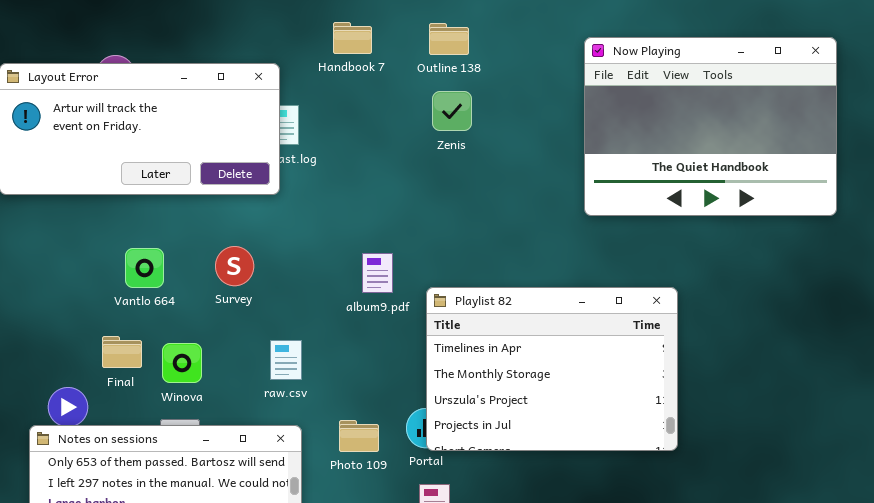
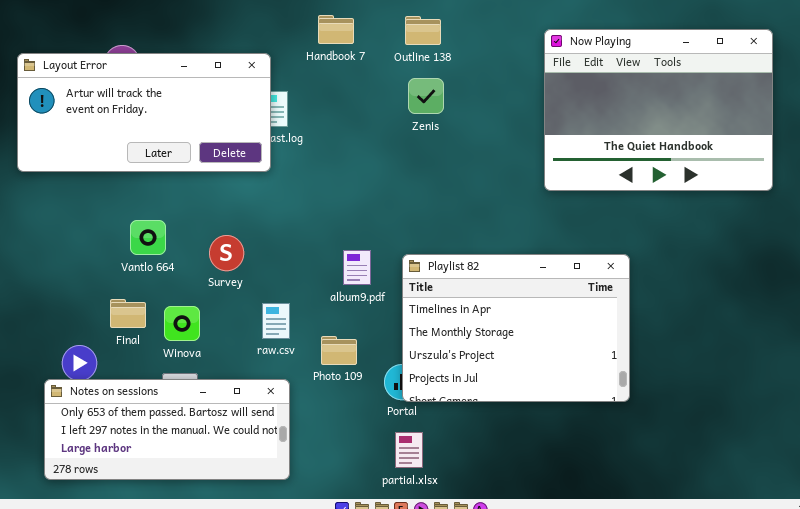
Survey: [215,246,254,286] -> [209,235,244,271], moved
album9.pdf: [362,253,393,293] -> [343,250,371,285], moved
Photo 109: [339,420,379,452] -> [321,336,357,365], moved

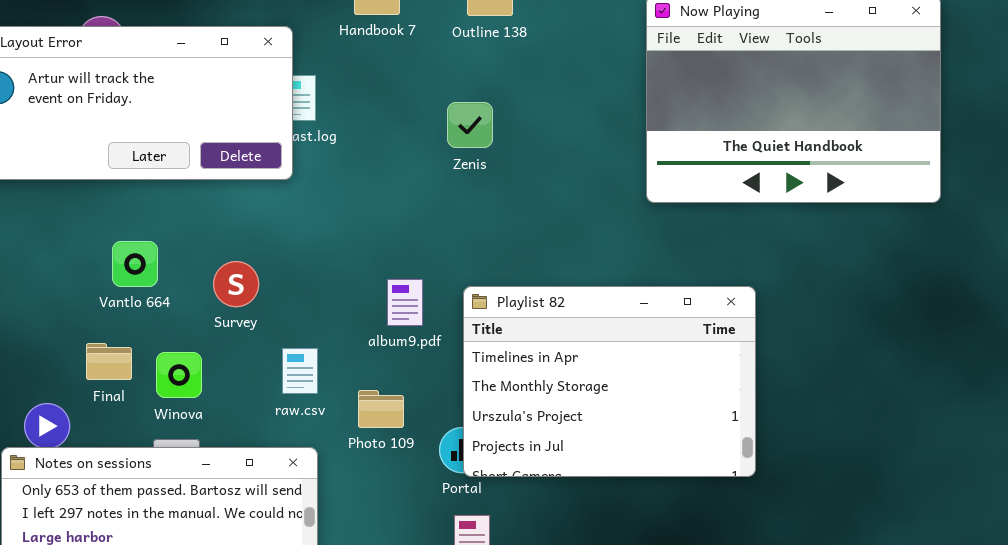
Zenis: [408,78,444,114] -> [447,102,493,148], moved

